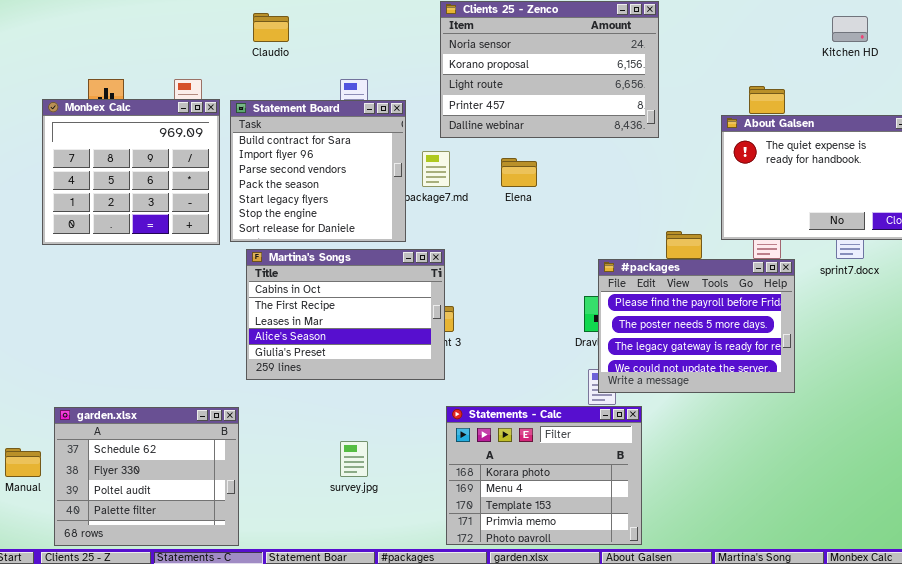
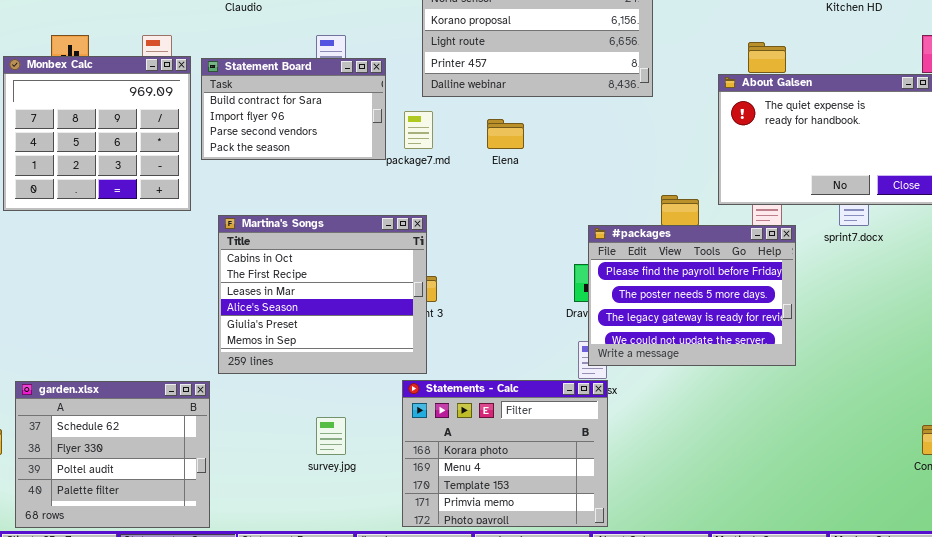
Statement Board: [230,100,406,242] -> [201,58,386,160], resized
Martina's Songs: [246,249,445,380] -> [218,215,427,374], resized
Statements - Calc: [446,406,642,545] -> [402,380,608,527], moved

